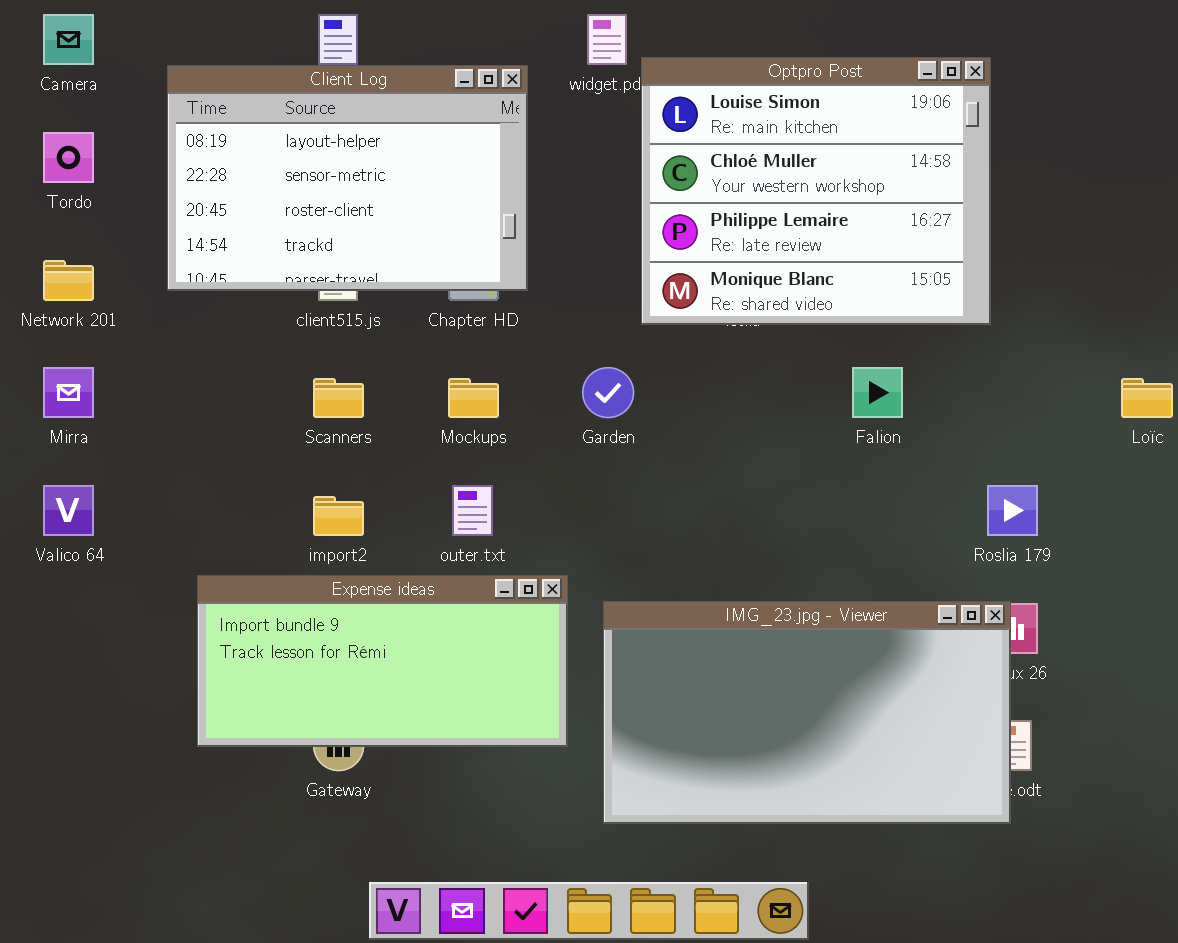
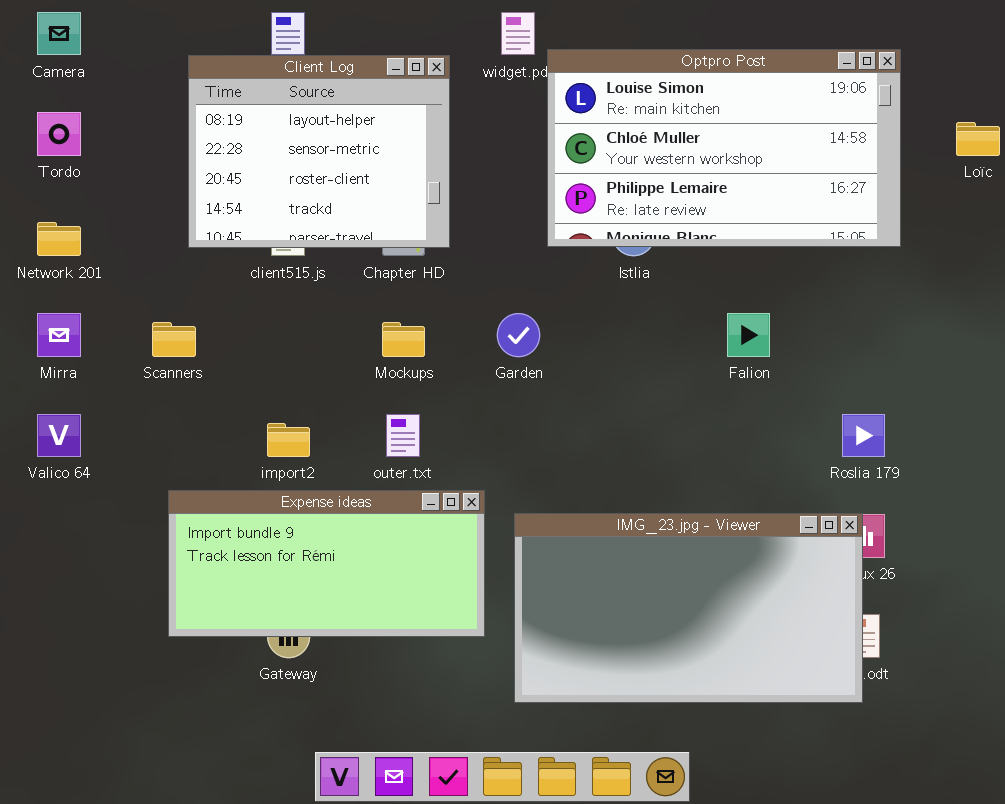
Optpro Post: [641,57,991,325] -> [547,49,901,247], resized
Client Log: [167,65,528,291] -> [188,55,450,248], resized
Scanners: [313,378,364,418] -> [152,322,196,357], moved
Loïc: [1121,378,1173,418] -> [956,122,1000,156], moved

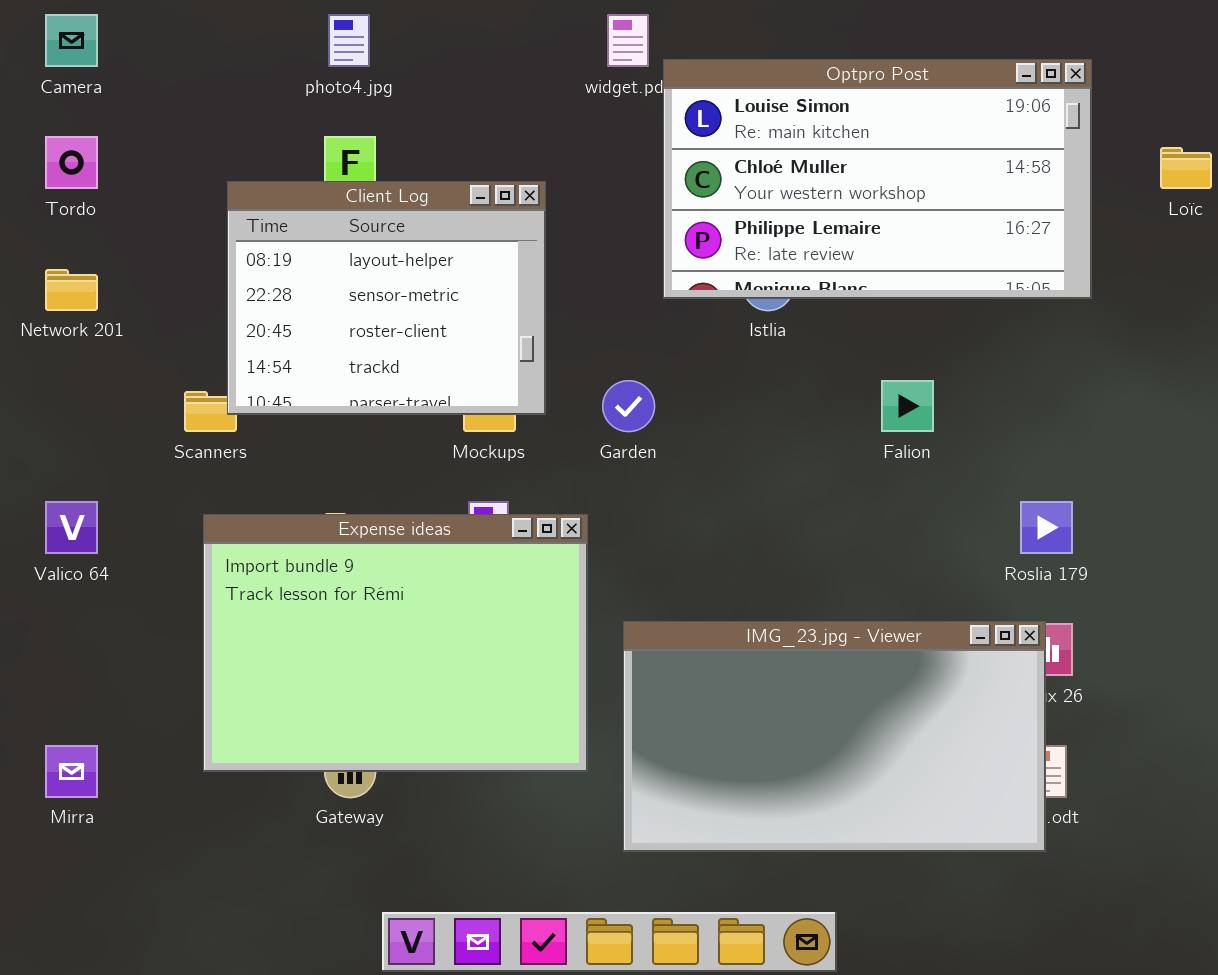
Client Log: [188,55,450,248] -> [227,181,546,415], moved
Mirra: [37,313,81,357] -> [45,745,98,798], moved
Expense ideas: [168,490,485,637] -> [203,514,588,772], resized

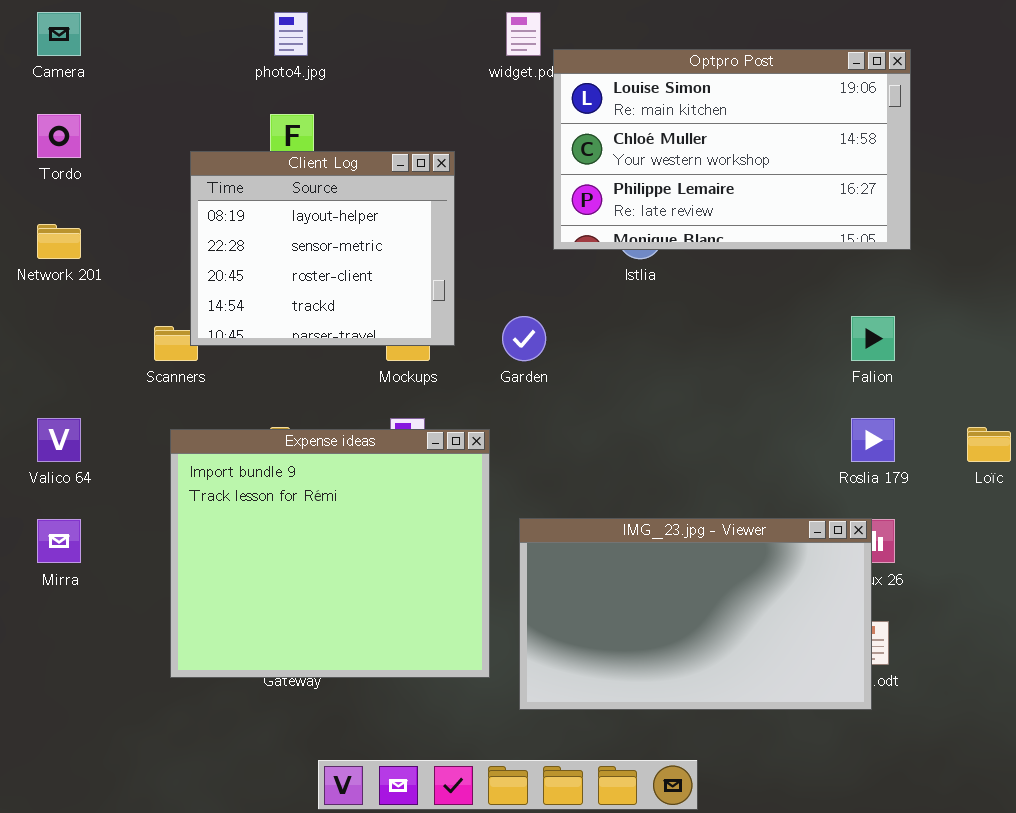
Loïc: [1160,147,1212,189] -> [967,427,1011,462], moved
Falion: [881,380,934,432] -> [851,316,895,361], moved
Expense ideas: [203,514,588,772] -> [170,429,490,678], resized
Mirra: [45,745,98,798] -> [37,519,81,563], moved

